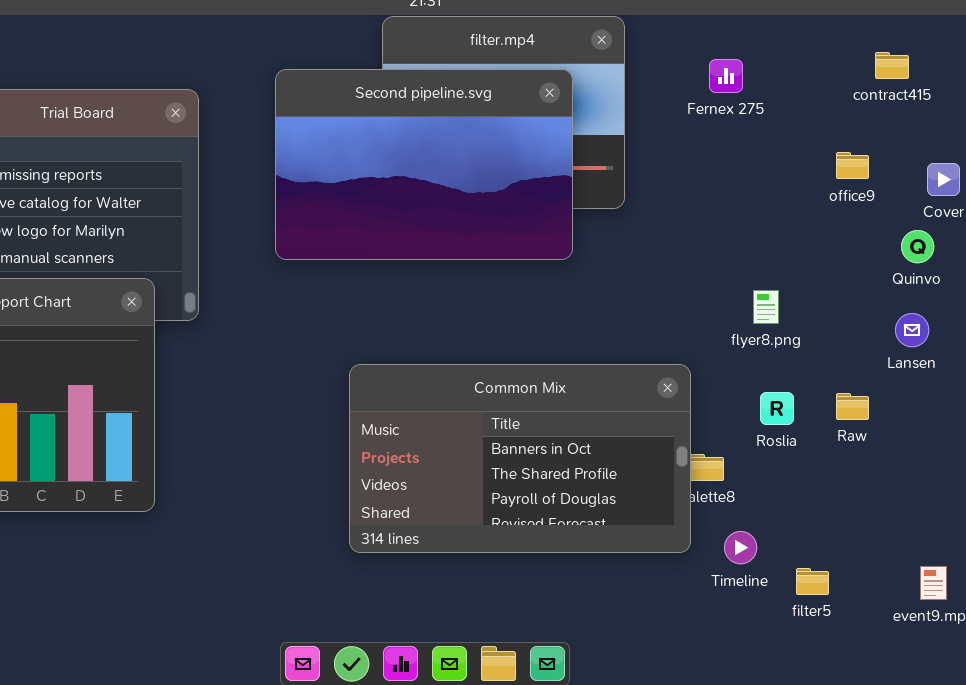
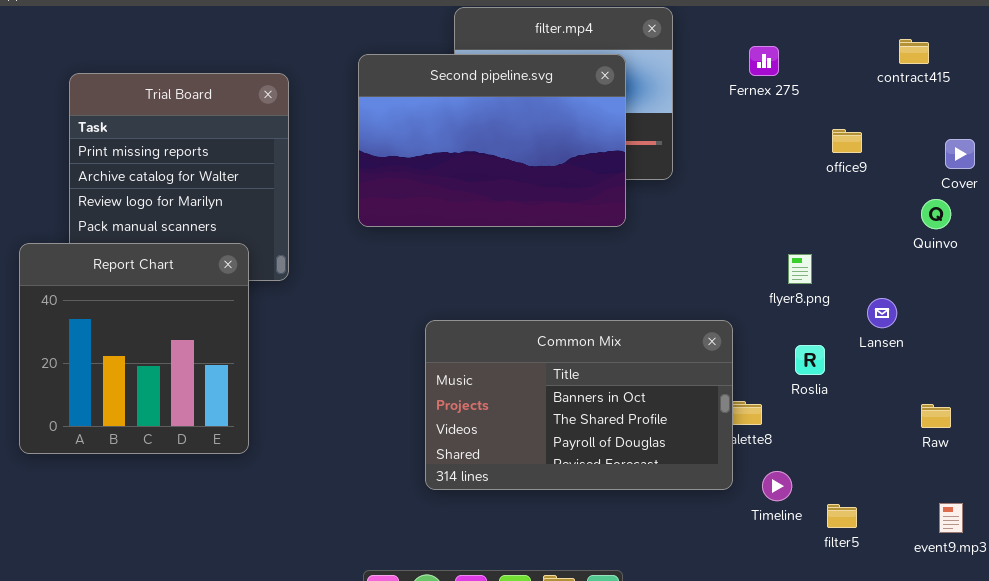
office9: [836,152,869,179] -> [832,129,862,153], moved
Lansen: [895,313,929,347] -> [867,298,897,328], moved
Raw: [836,393,869,420] -> [921,404,951,428], moved

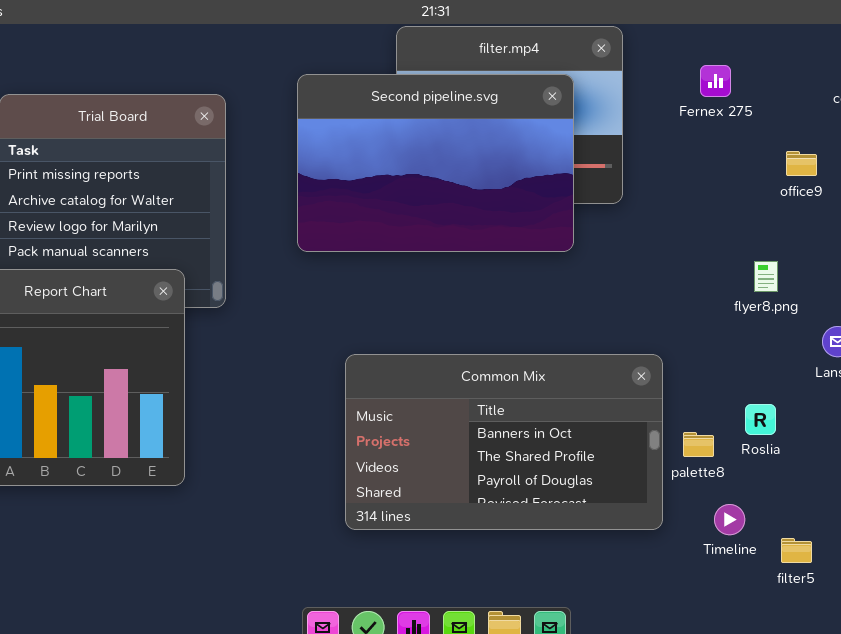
flyer8.png: [788,254,812,284] -> [754,261,778,292], moved
Common Mix: [425,320,733,490] -> [345,354,663,530], moved
Roslia: [795,345,825,375] -> [745,404,776,435], moved

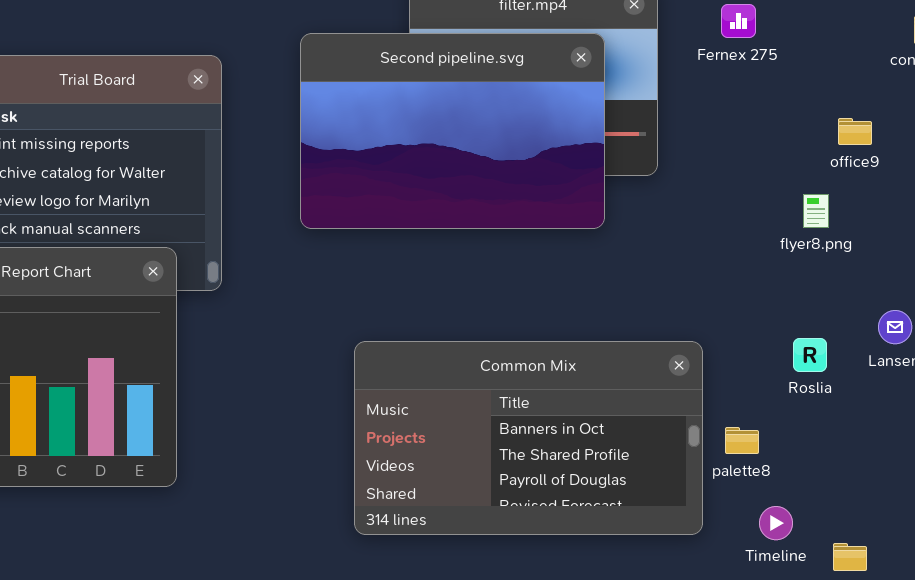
Fernex 275: [700,65,731,97] -> [721,4,756,38], moved
flyer8.png: [754,261,778,292] -> [803,194,829,228], moved
Roslia: [745,404,776,435] -> [793,338,827,372], moved

